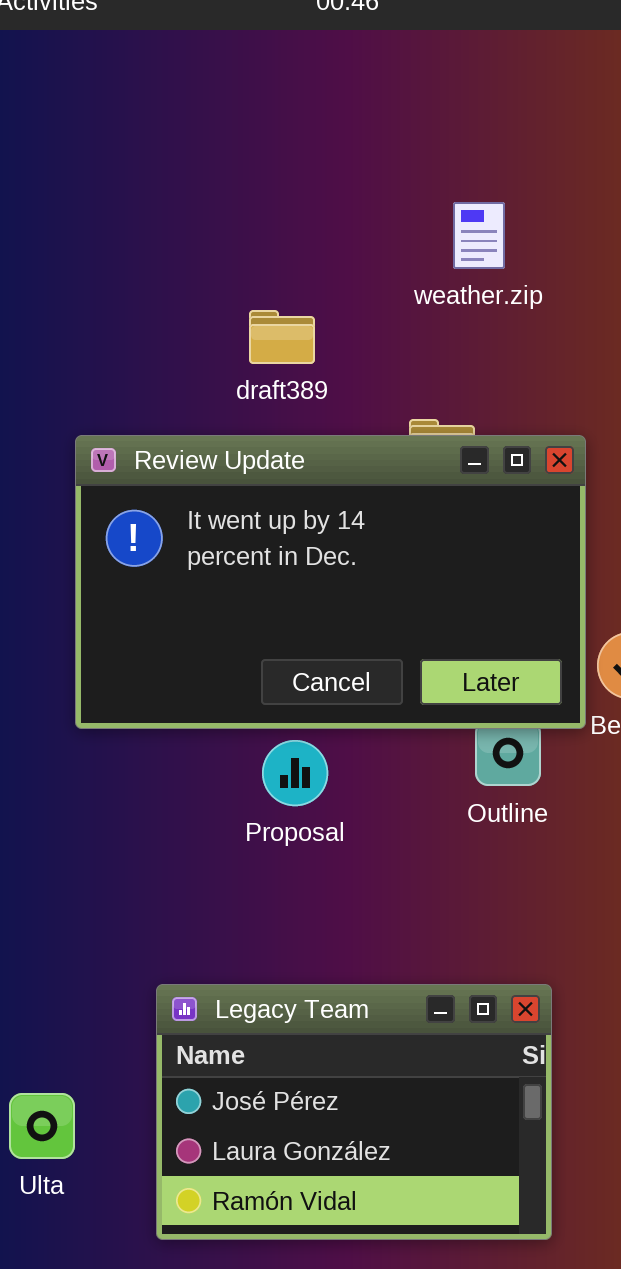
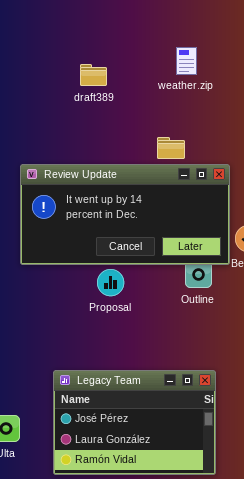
draft389: [249,310,315,364] -> [80,64,107,86], moved
Review Update: [75,435,586,729] -> [20,164,230,265], resized

